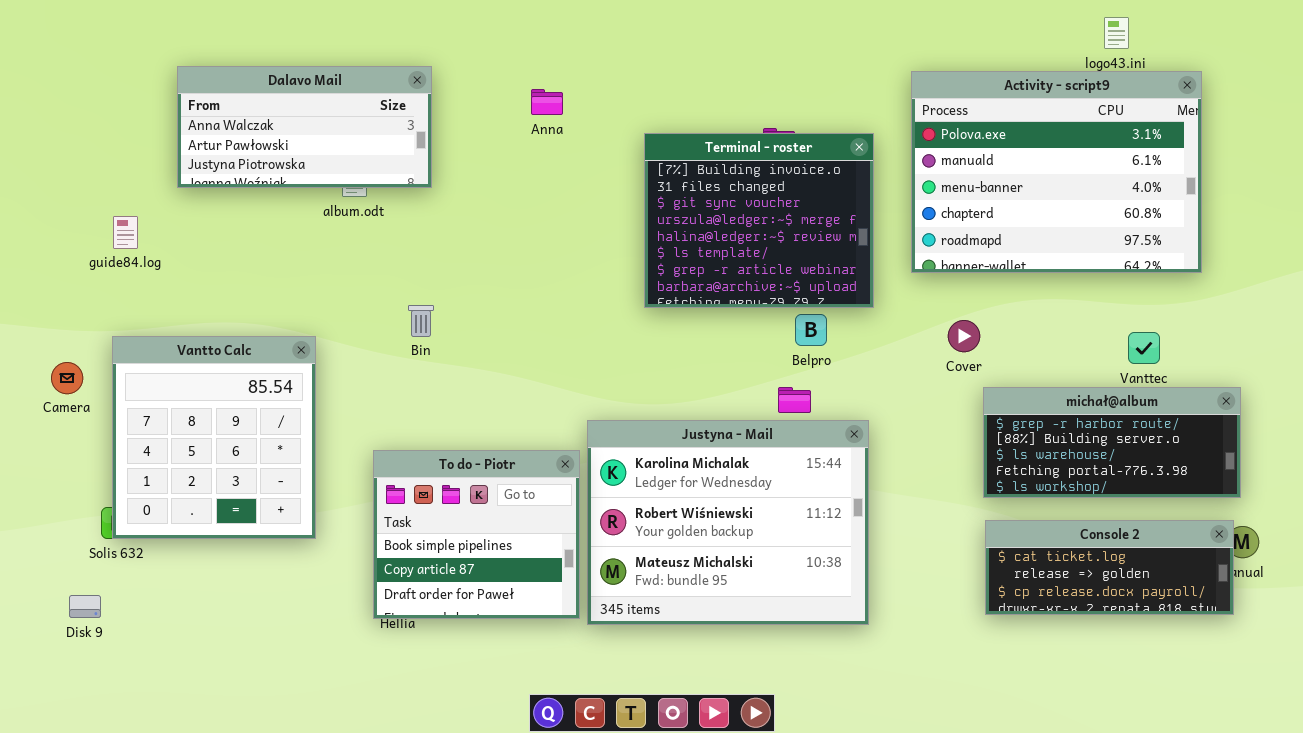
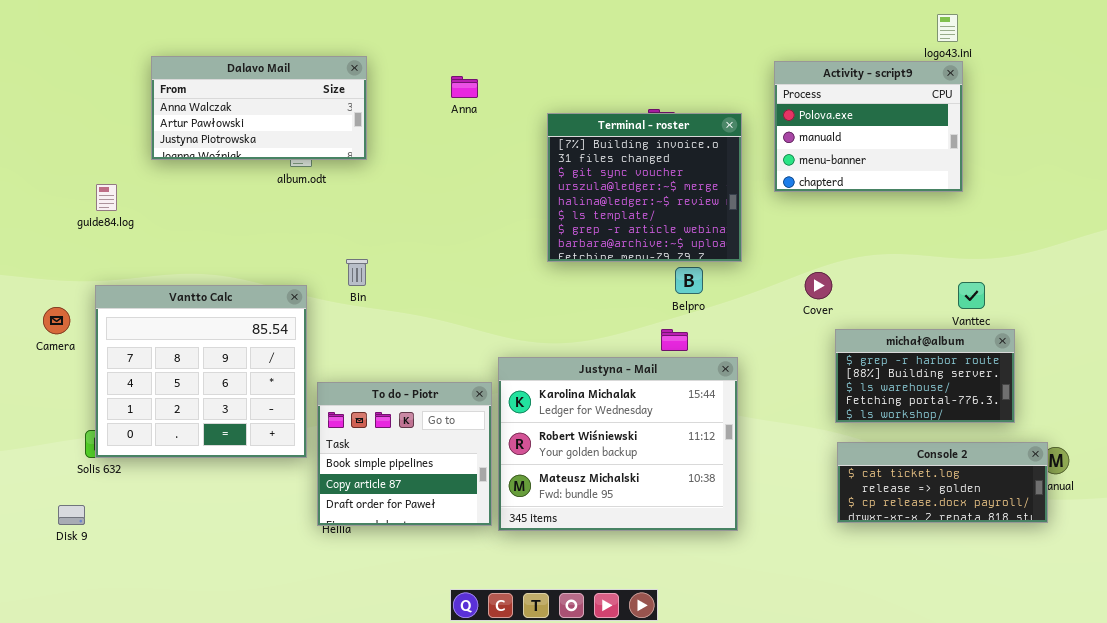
Activity - script9: [911,71,1202,273] -> [774,61,963,192], resized
Vantto Calc: [112,336,316,539] -> [95,285,307,458], resized
michał@album: [983,387,1241,498] -> [835,329,1015,423], resized

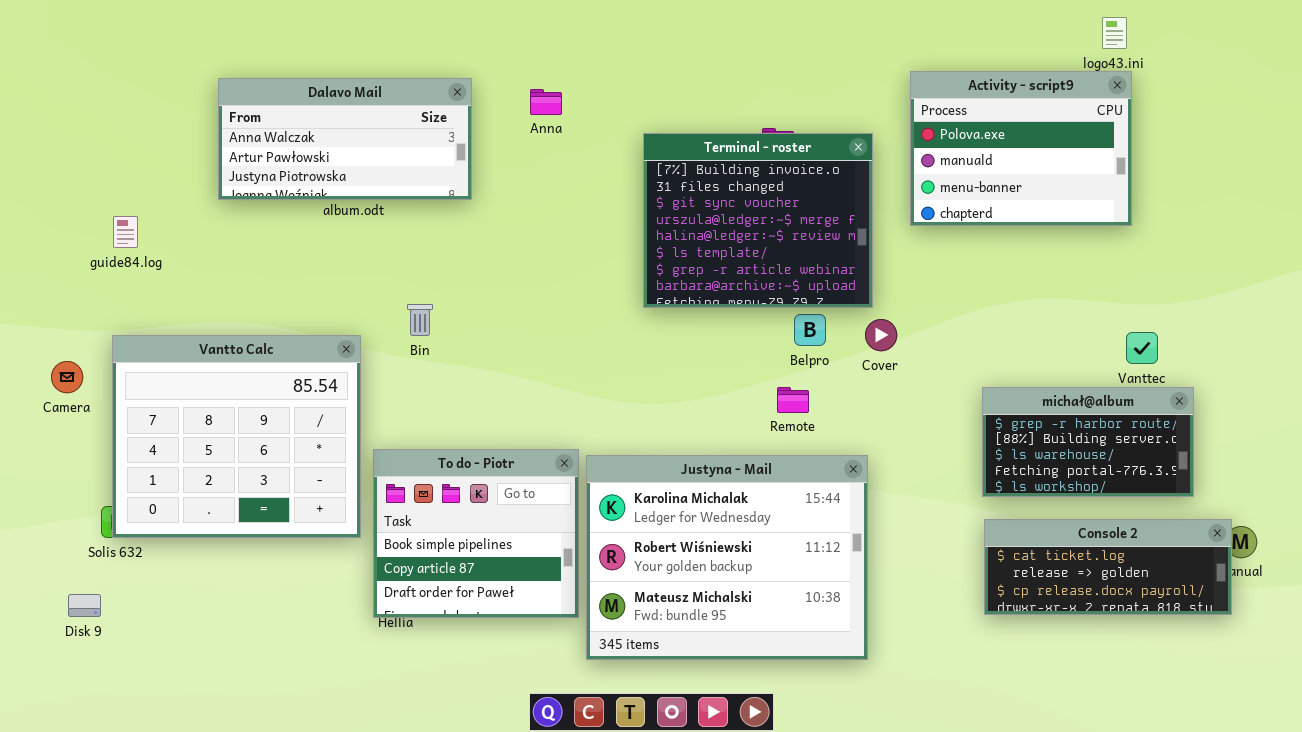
Dalavo Mail: [151,56,367,160] -> [218,78,472,200], moved
Cover: [805,272,832,299] -> [865,319,897,351], moved
Justyna - Mail: [498,357,738,531] -> [586,455,868,660], moved

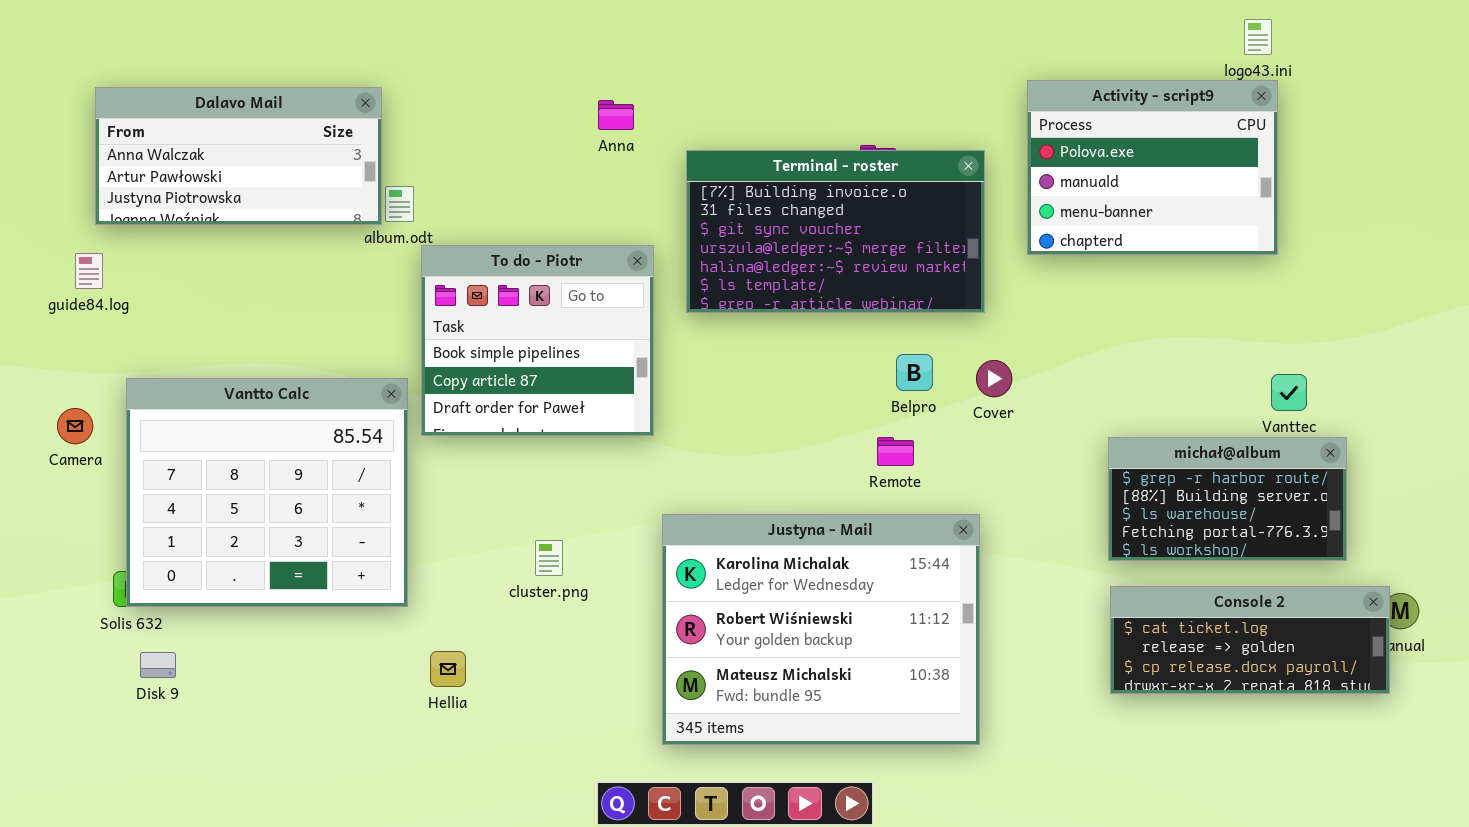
Dalavo Mail: [218,78,472,200] -> [95,87,382,225], moved
Terminal - roster: [643,133,873,308] -> [686,150,985,313], resized
guide84.log: [113,216,138,248] -> [75,253,103,289], moved
To do - Piotr: [373,449,579,618] -> [421,245,654,436], moved
Disk 9: [68,594,101,617] -> [140,652,176,678], moved

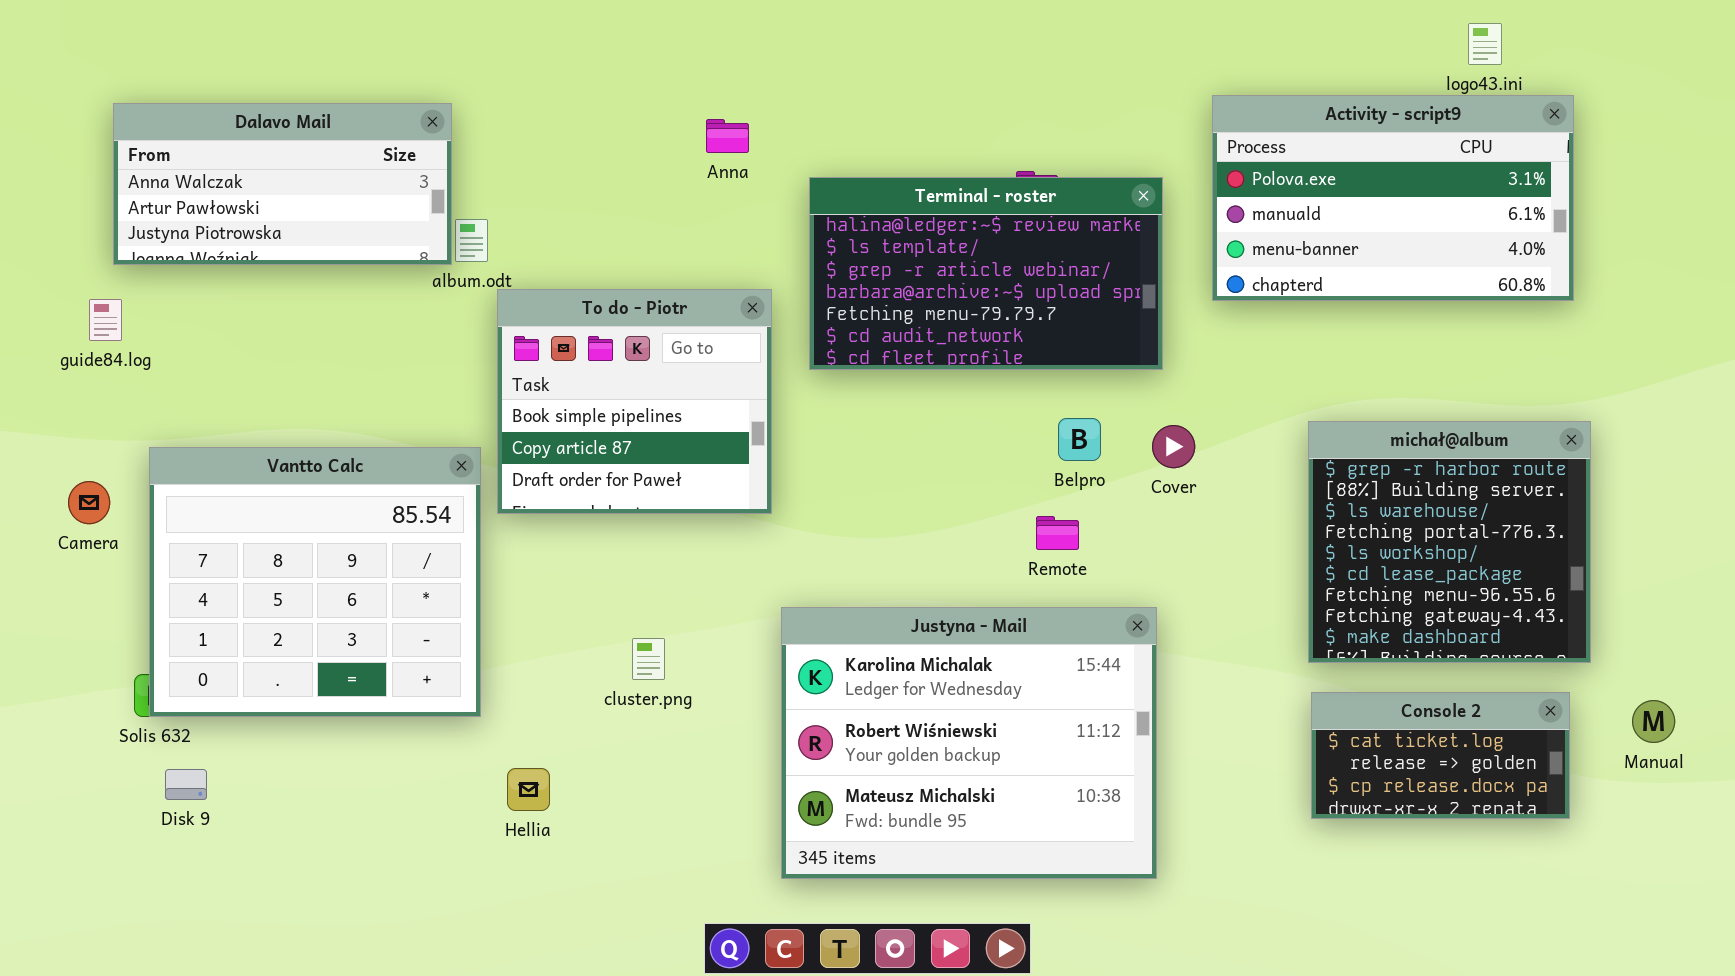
Activity - script9: [1027,80,1278,255] -> [1212,95,1574,301], resized
Terminal - roster: [686,150,985,313] -> [809,177,1163,370], scrolled down 4 rows
michał@album: [1108,437,1347,561] -> [1308,421,1591,663], resized
Console 2: [1110,586,1390,694] -> [1311,692,1570,819], resized

